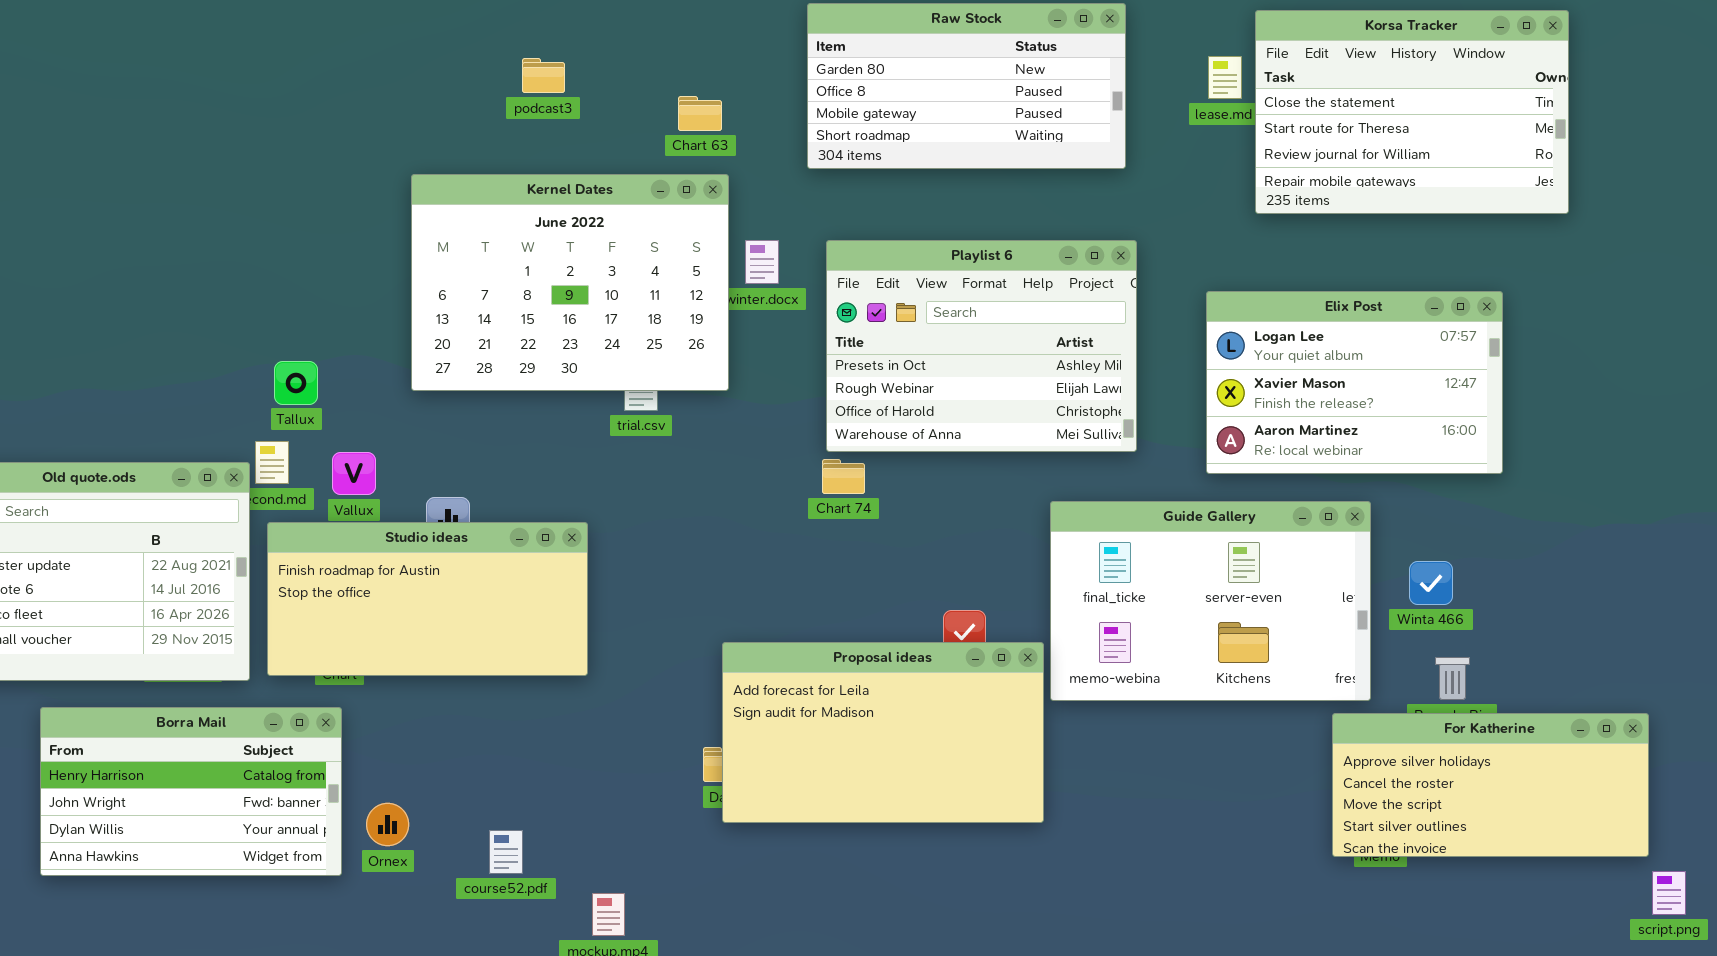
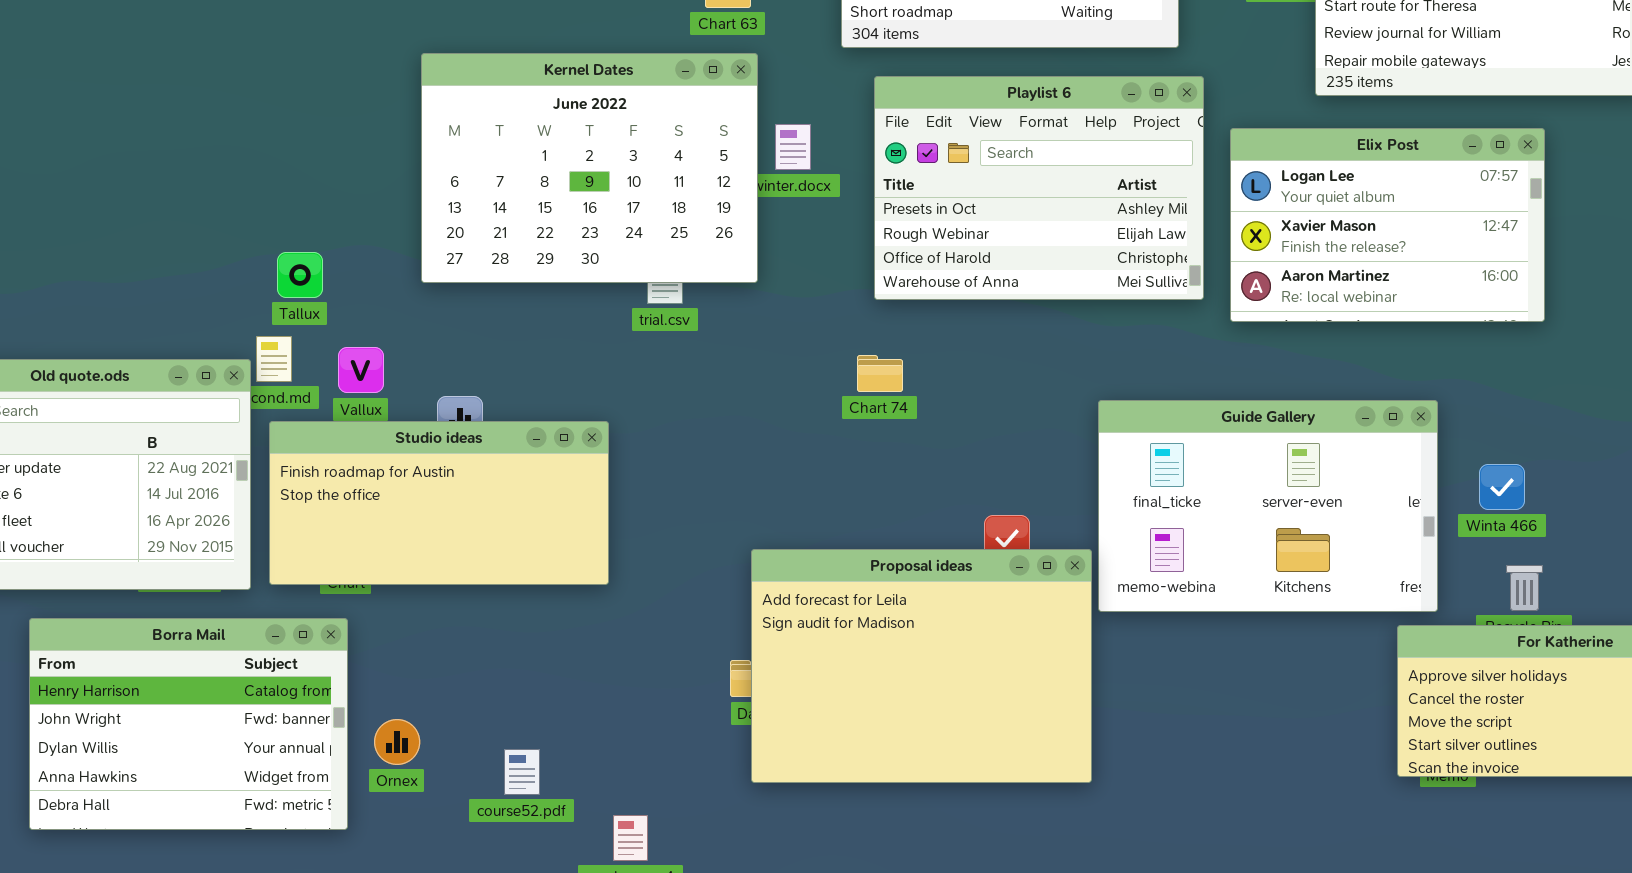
Playlist 6: [826,240,1137,452] -> [874,76,1204,300], moved
Elix Post: [1206,291,1503,474] -> [1230,128,1545,322], moved
Proposal ideas: [722,642,1044,823] -> [751,549,1092,783], resized
Borra Mail: [40,707,342,876] -> [29,618,348,830], resized

